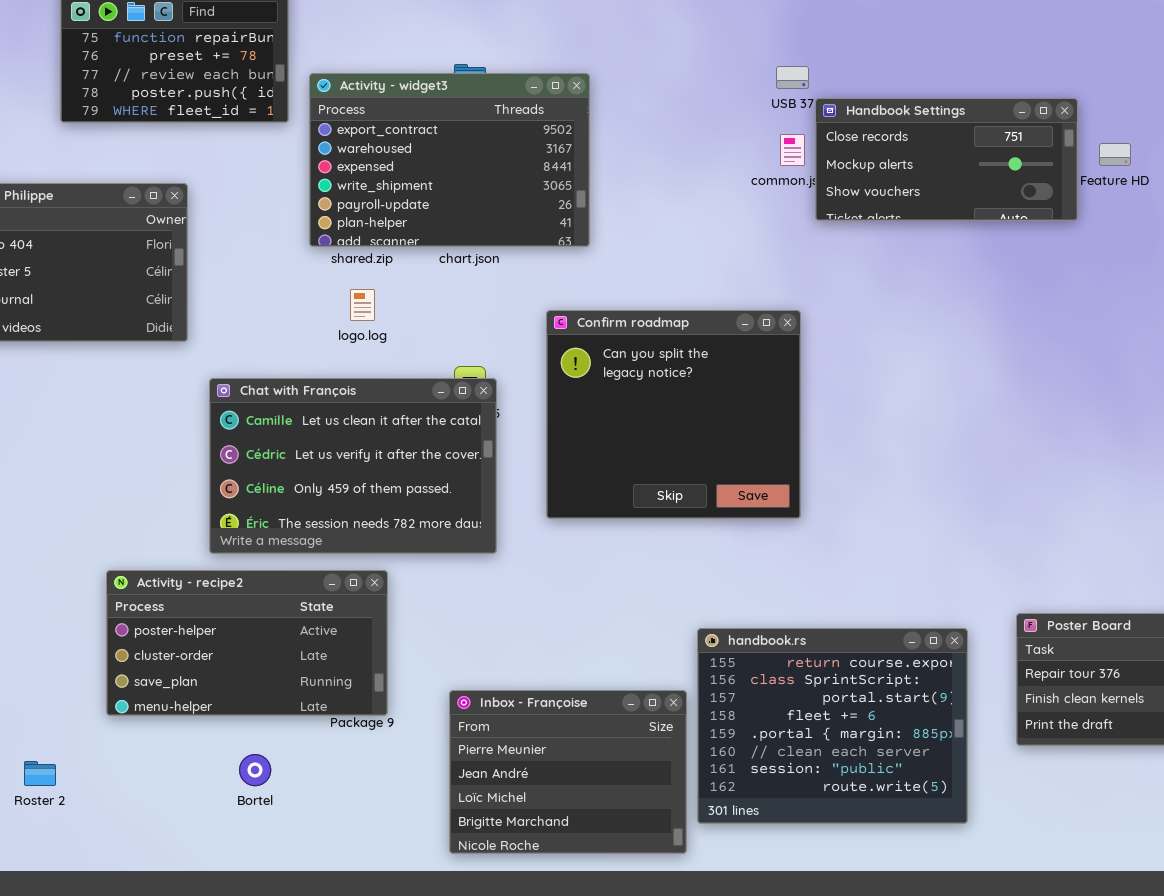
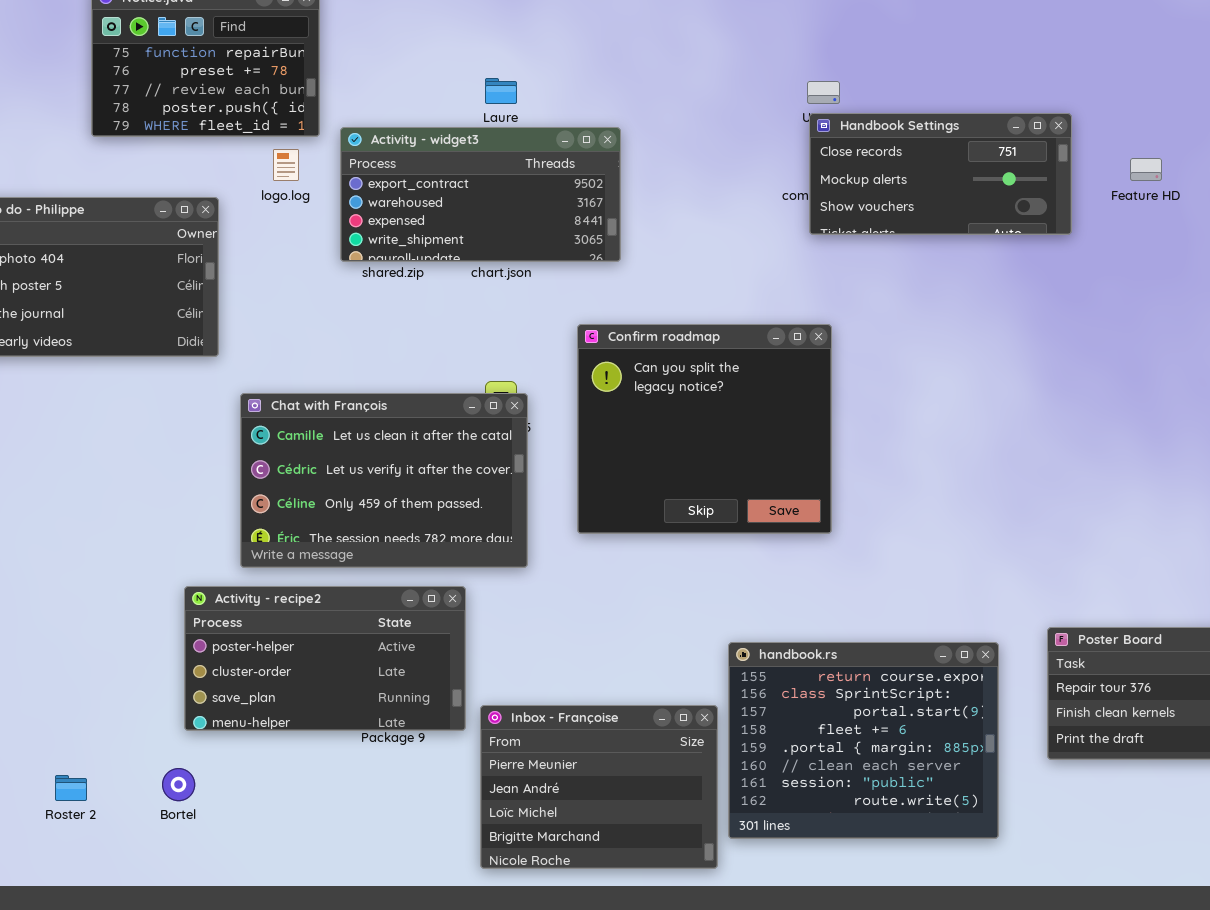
Activity - widget3: [309,73,590,247] -> [340,127,621,262], resized
Handbook Settings: [815,98,1078,221] -> [809,113,1072,235], moved
logo.log: [350,289,375,321] -> [273,149,299,181], moved
Activity - recipe2: [106,570,388,716] -> [184,586,466,731], moved
Bortel: [239,754,271,786] -> [162,768,195,801], moved

